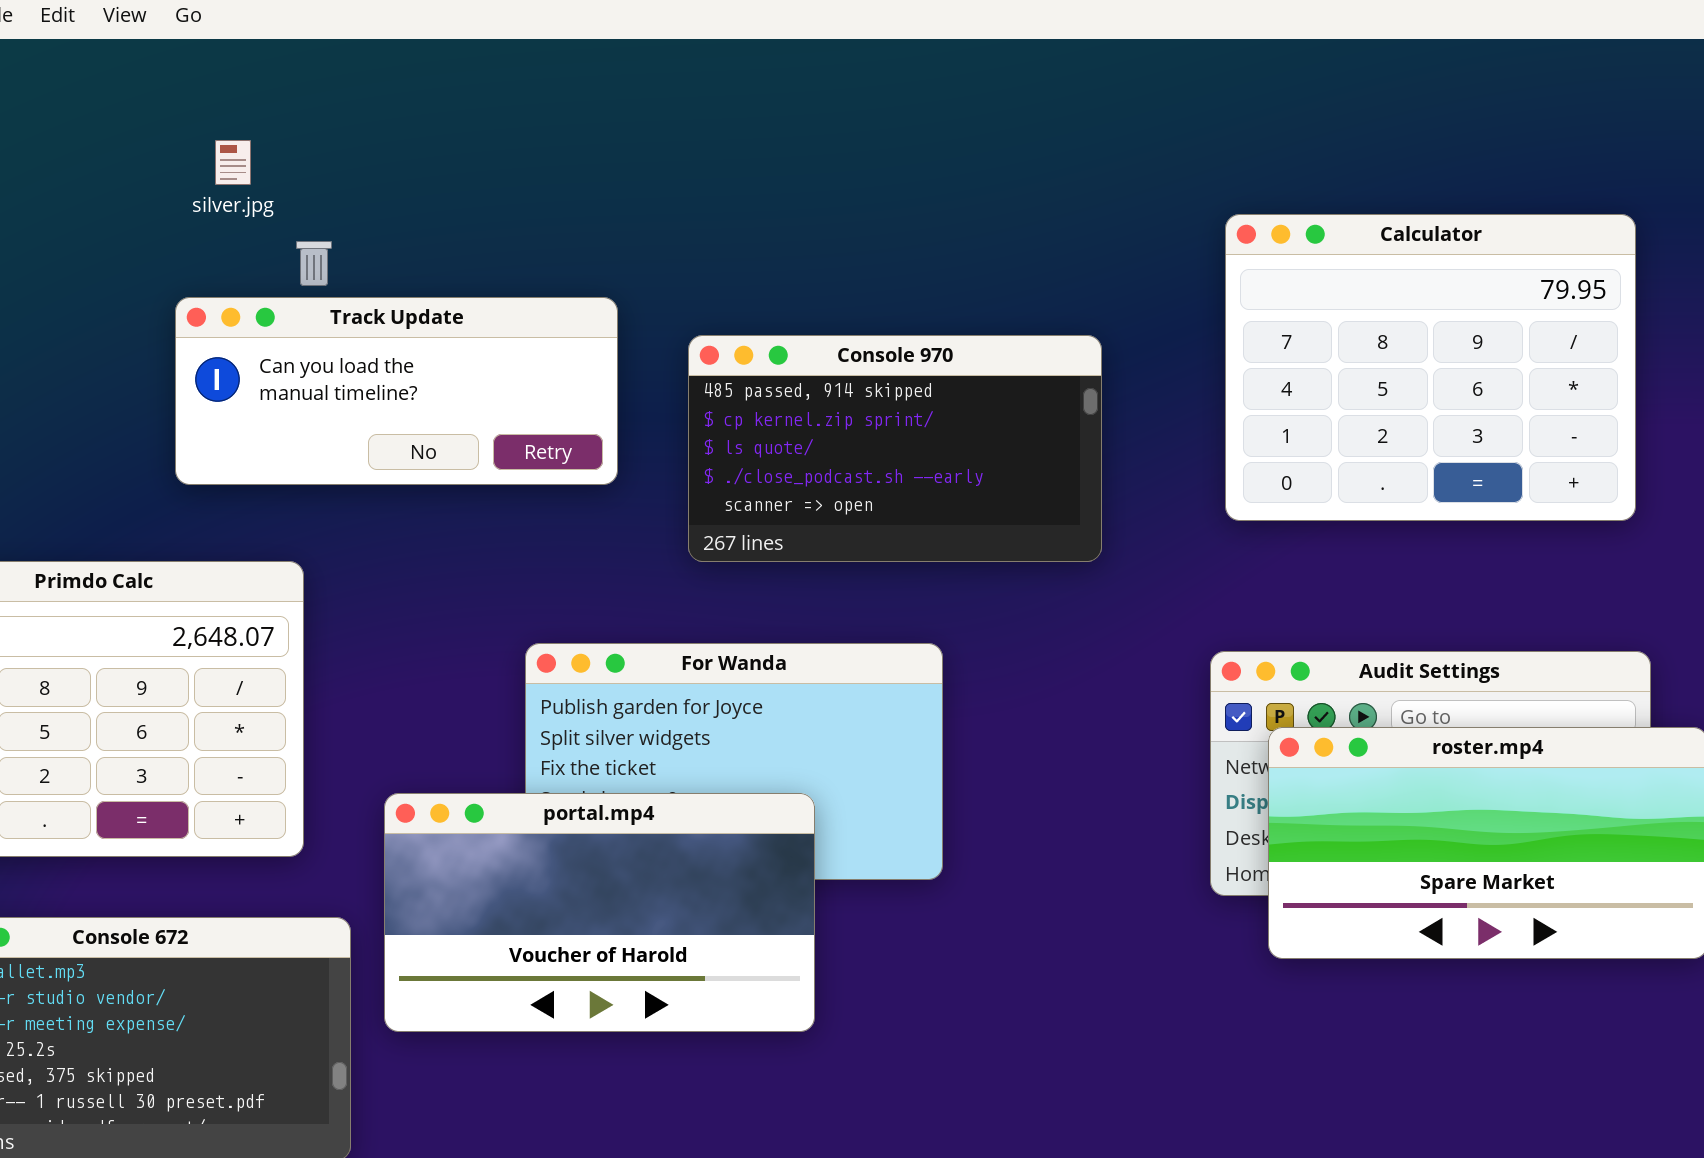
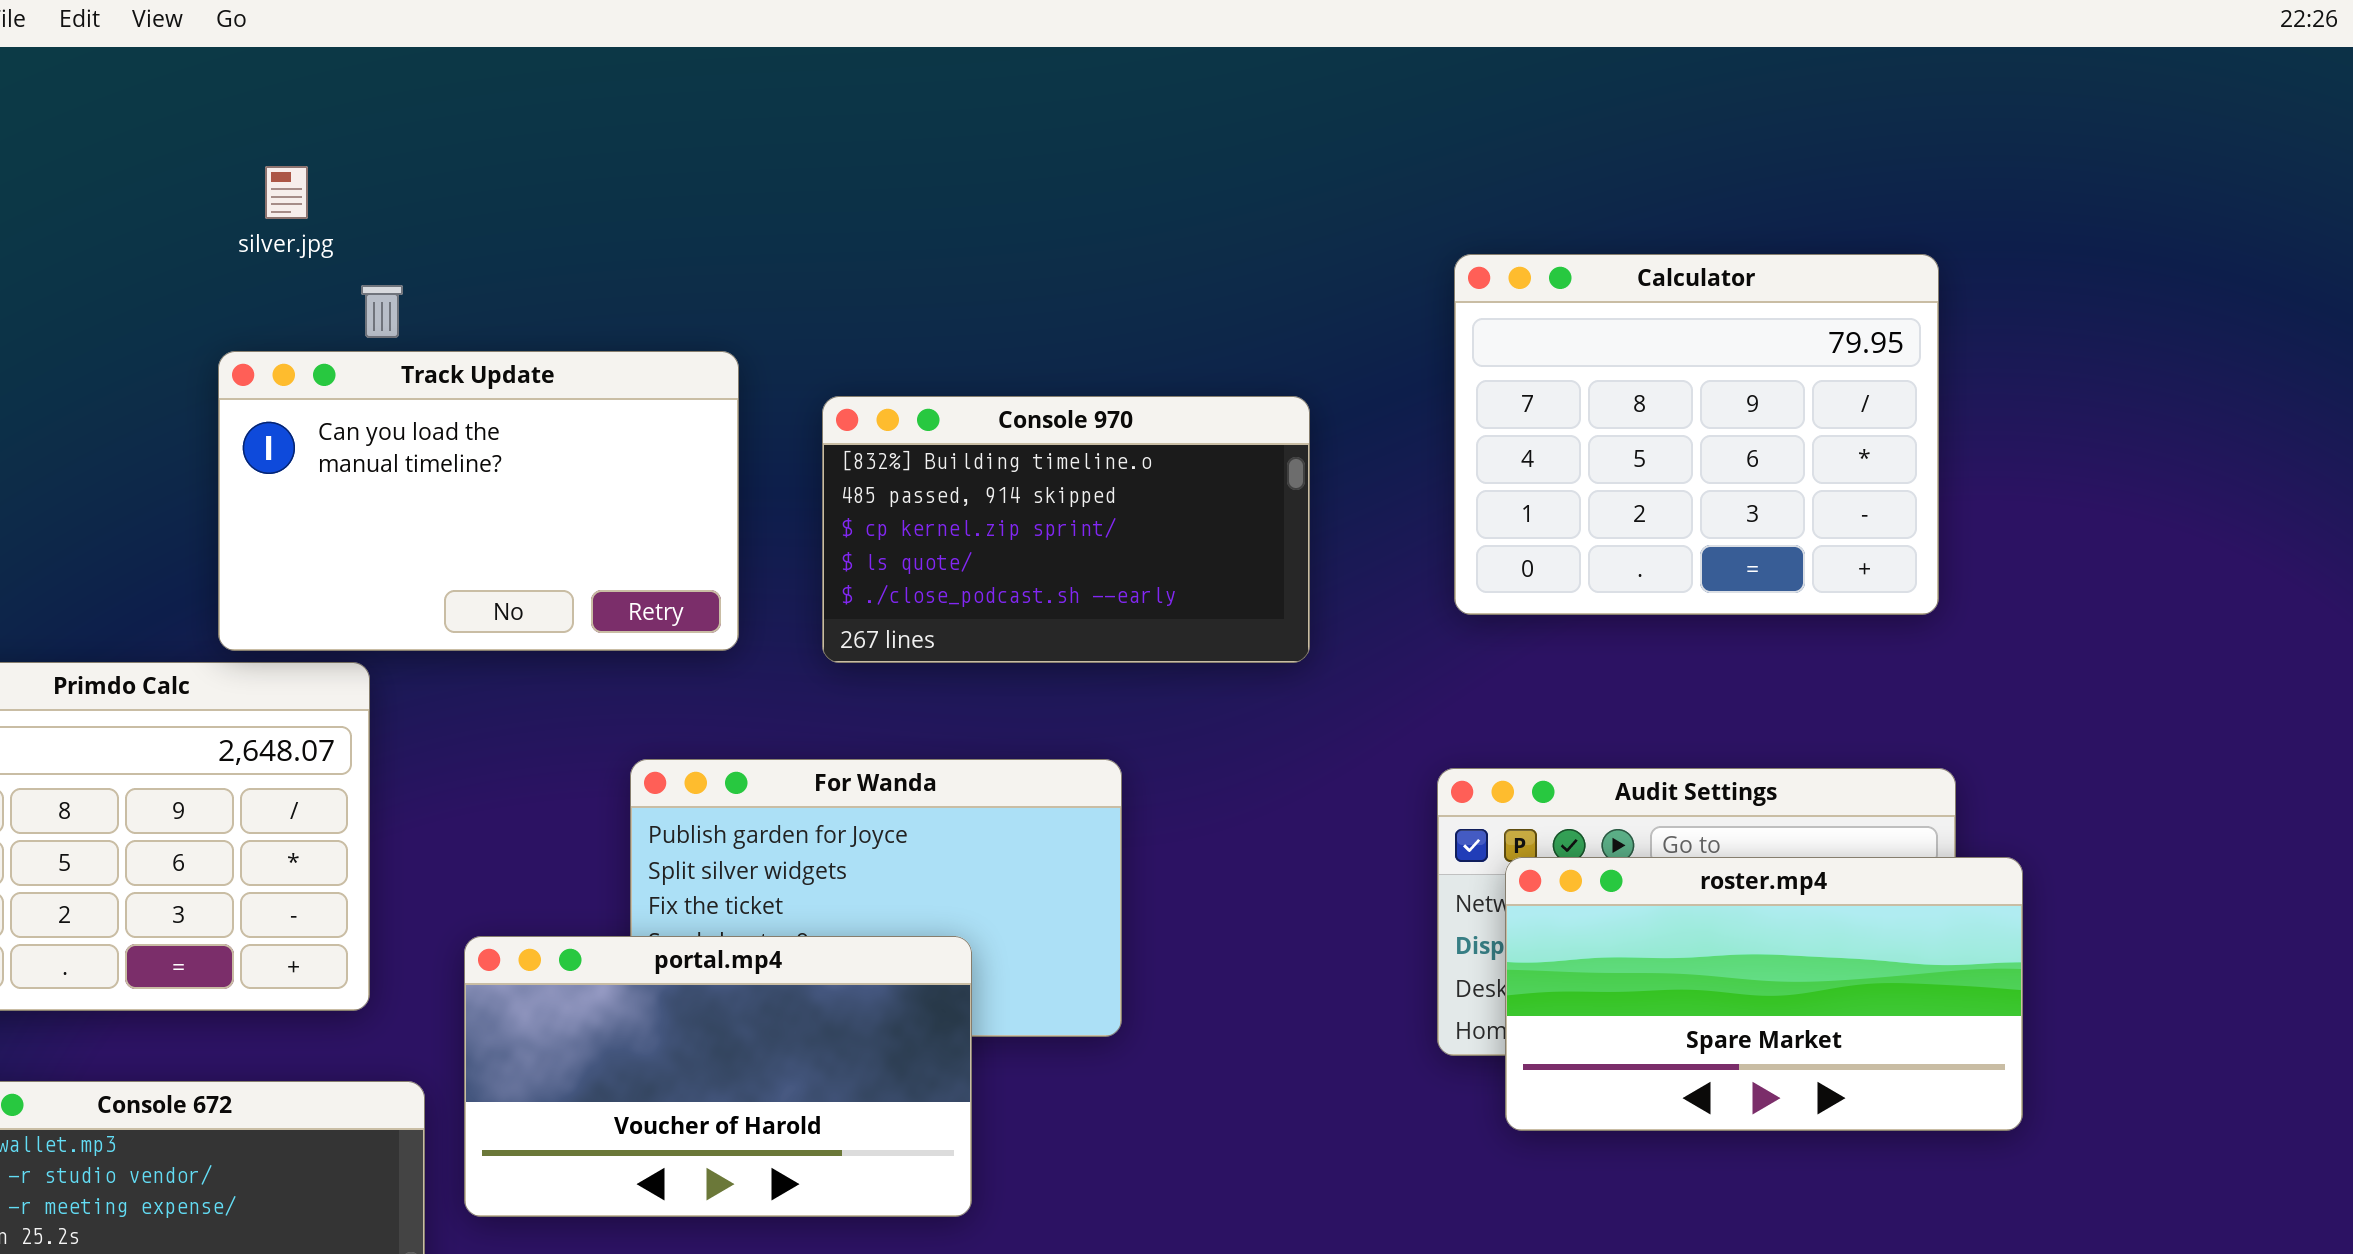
Track Update: [175,297,618,485] -> [218,351,739,651], resized
Console 970: [688,335,1102,562] -> [822,396,1310,663], scrolled up 1 row

